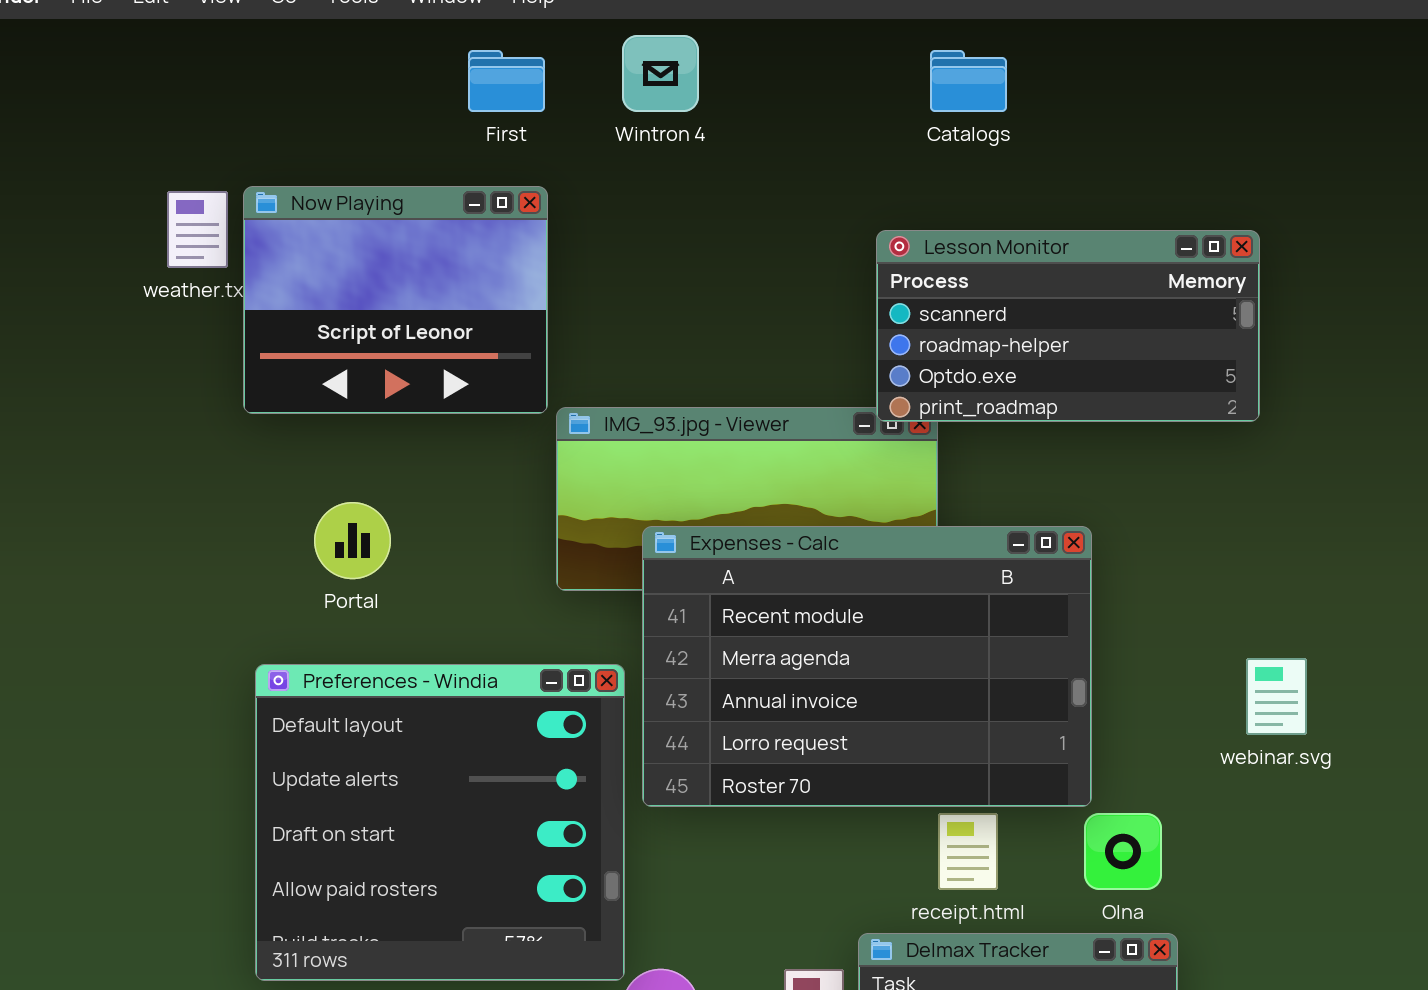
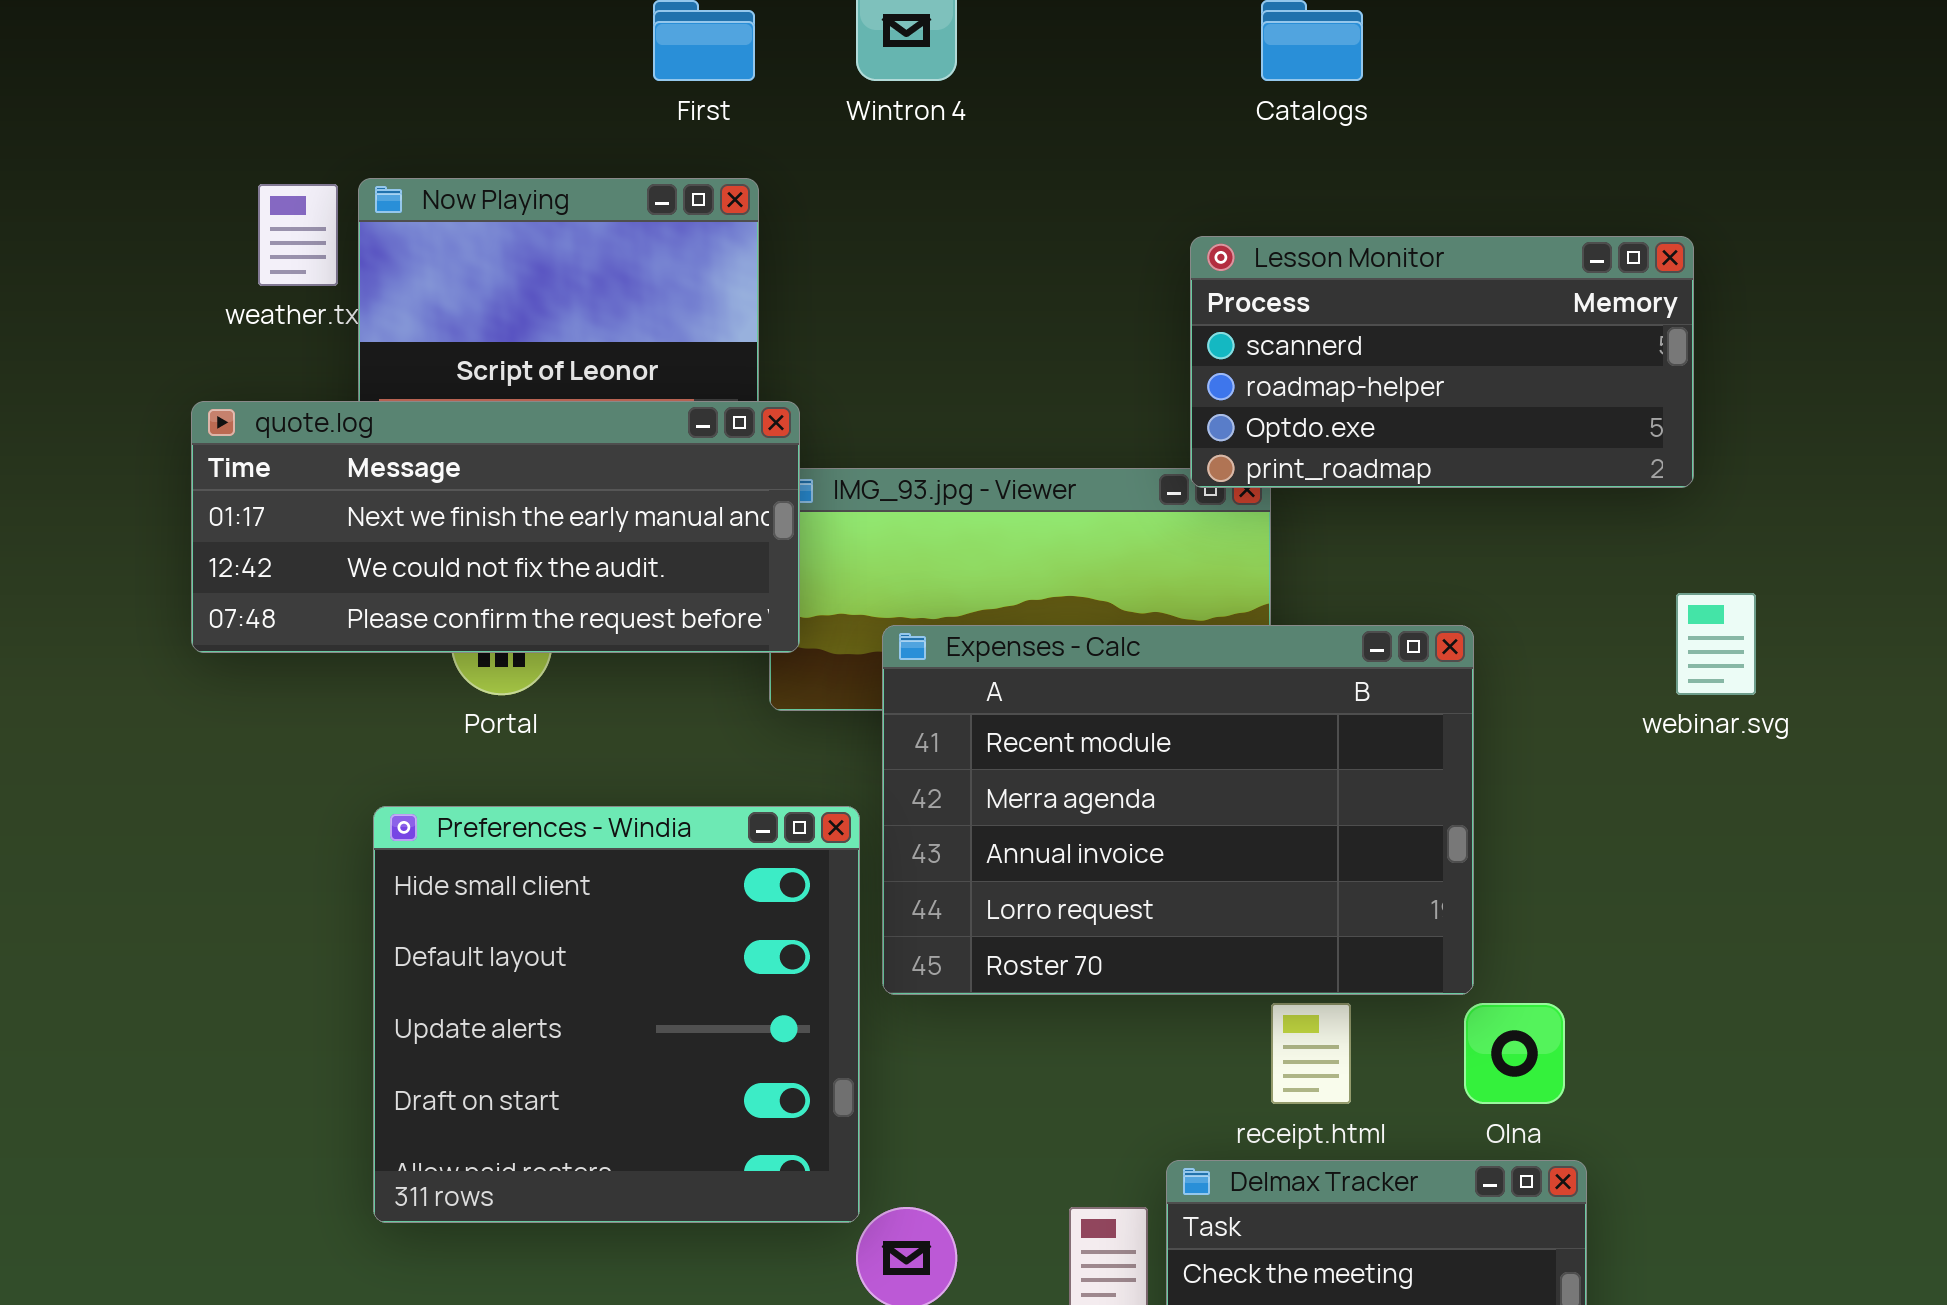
quote.log: none -> [191,401,800,653], opened
webinar.svg: [1246,658,1307,735] -> [1676,593,1756,695], moved
Preferences - Windia: [255,664,625,981] -> [373,806,860,1223], scrolled up 1 row

